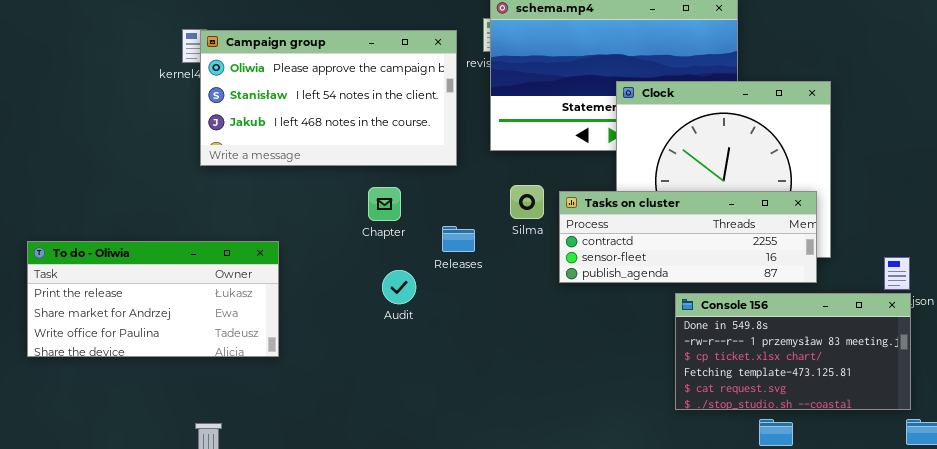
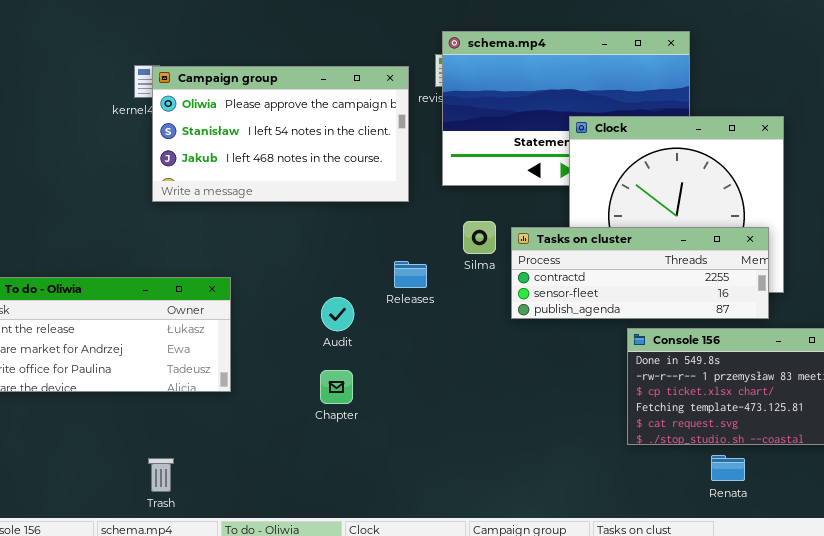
Chapter: [368,187,401,221] -> [320,370,353,404], moved
Audit: [382,270,416,304] -> [321,297,354,331], moved

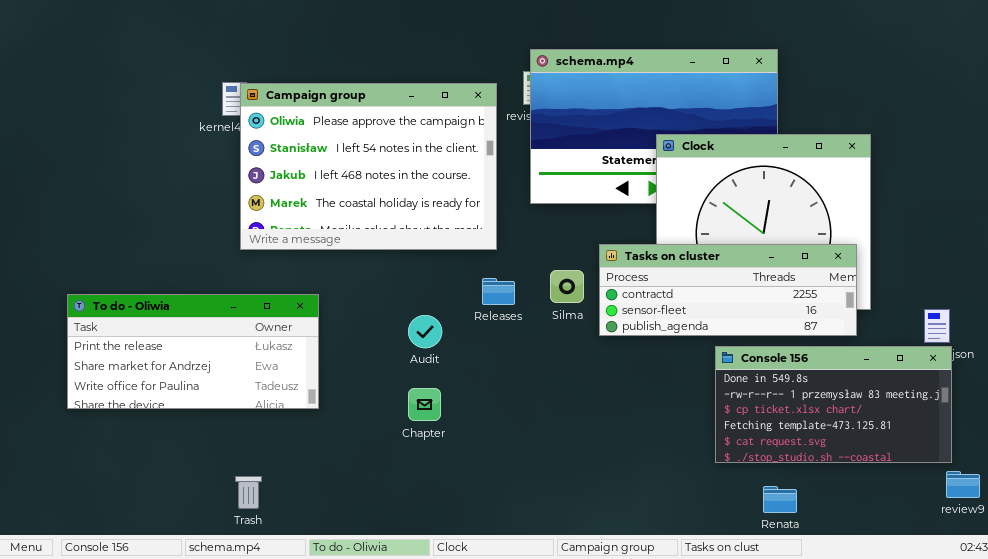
Campaign group: [152,66,409,202] -> [240,83,497,250], resized
Silma: [463,221,496,254] -> [550,270,584,303], moved
Renata: [711,455,745,481] -> [763,486,797,513], moved

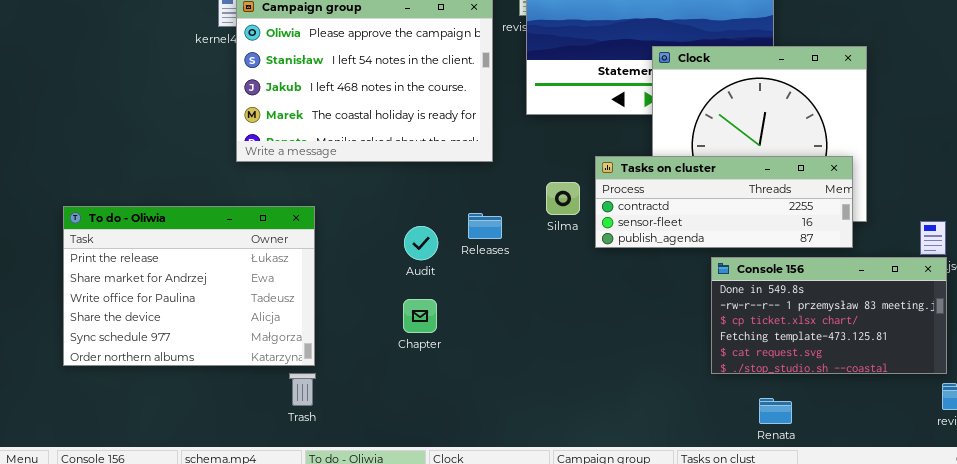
Releases: [482,278,515,305] -> [468,213,502,239], moved
To do - Oliwia: [67,294,319,409] -> [63,206,315,366], resized
Trash: [235,476,262,509] -> [289,373,316,406], moved

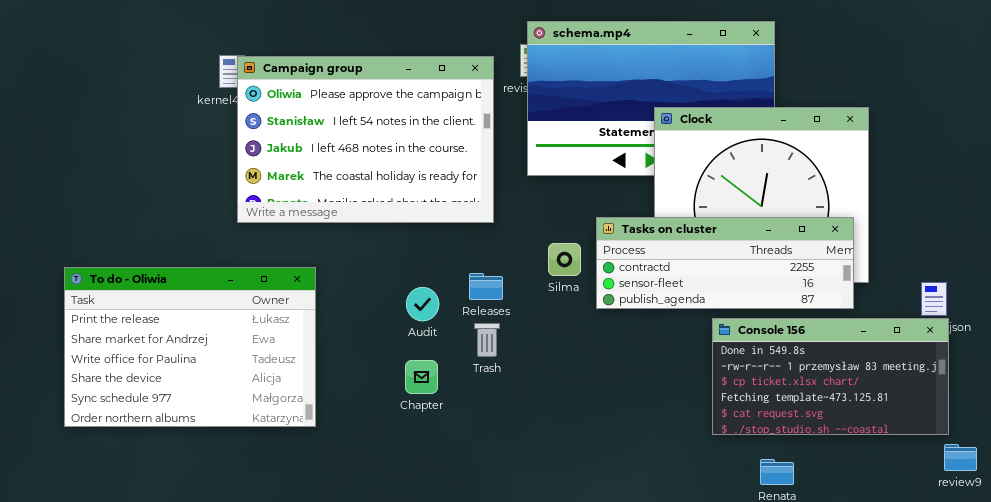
Trash: [289,373,316,406] -> [474,323,500,357], moved

